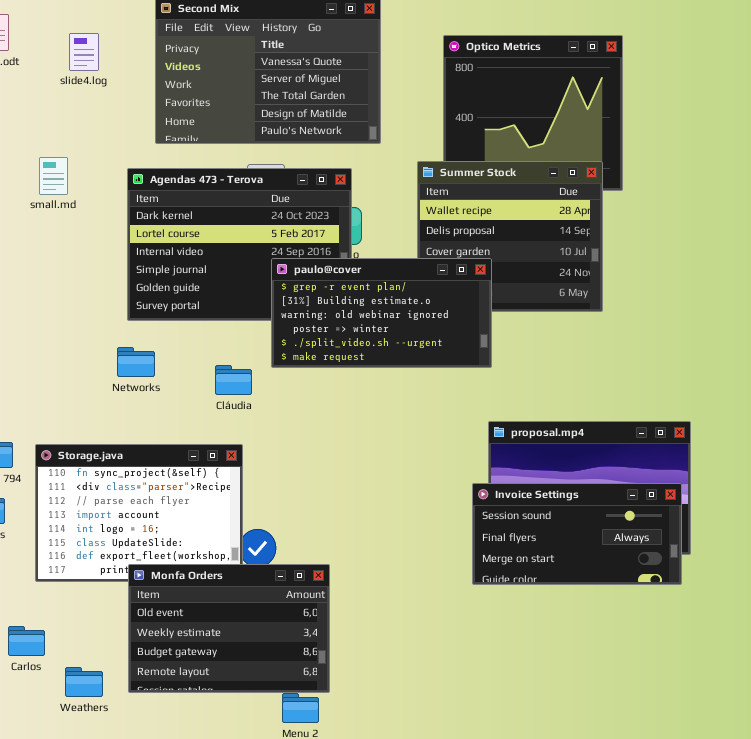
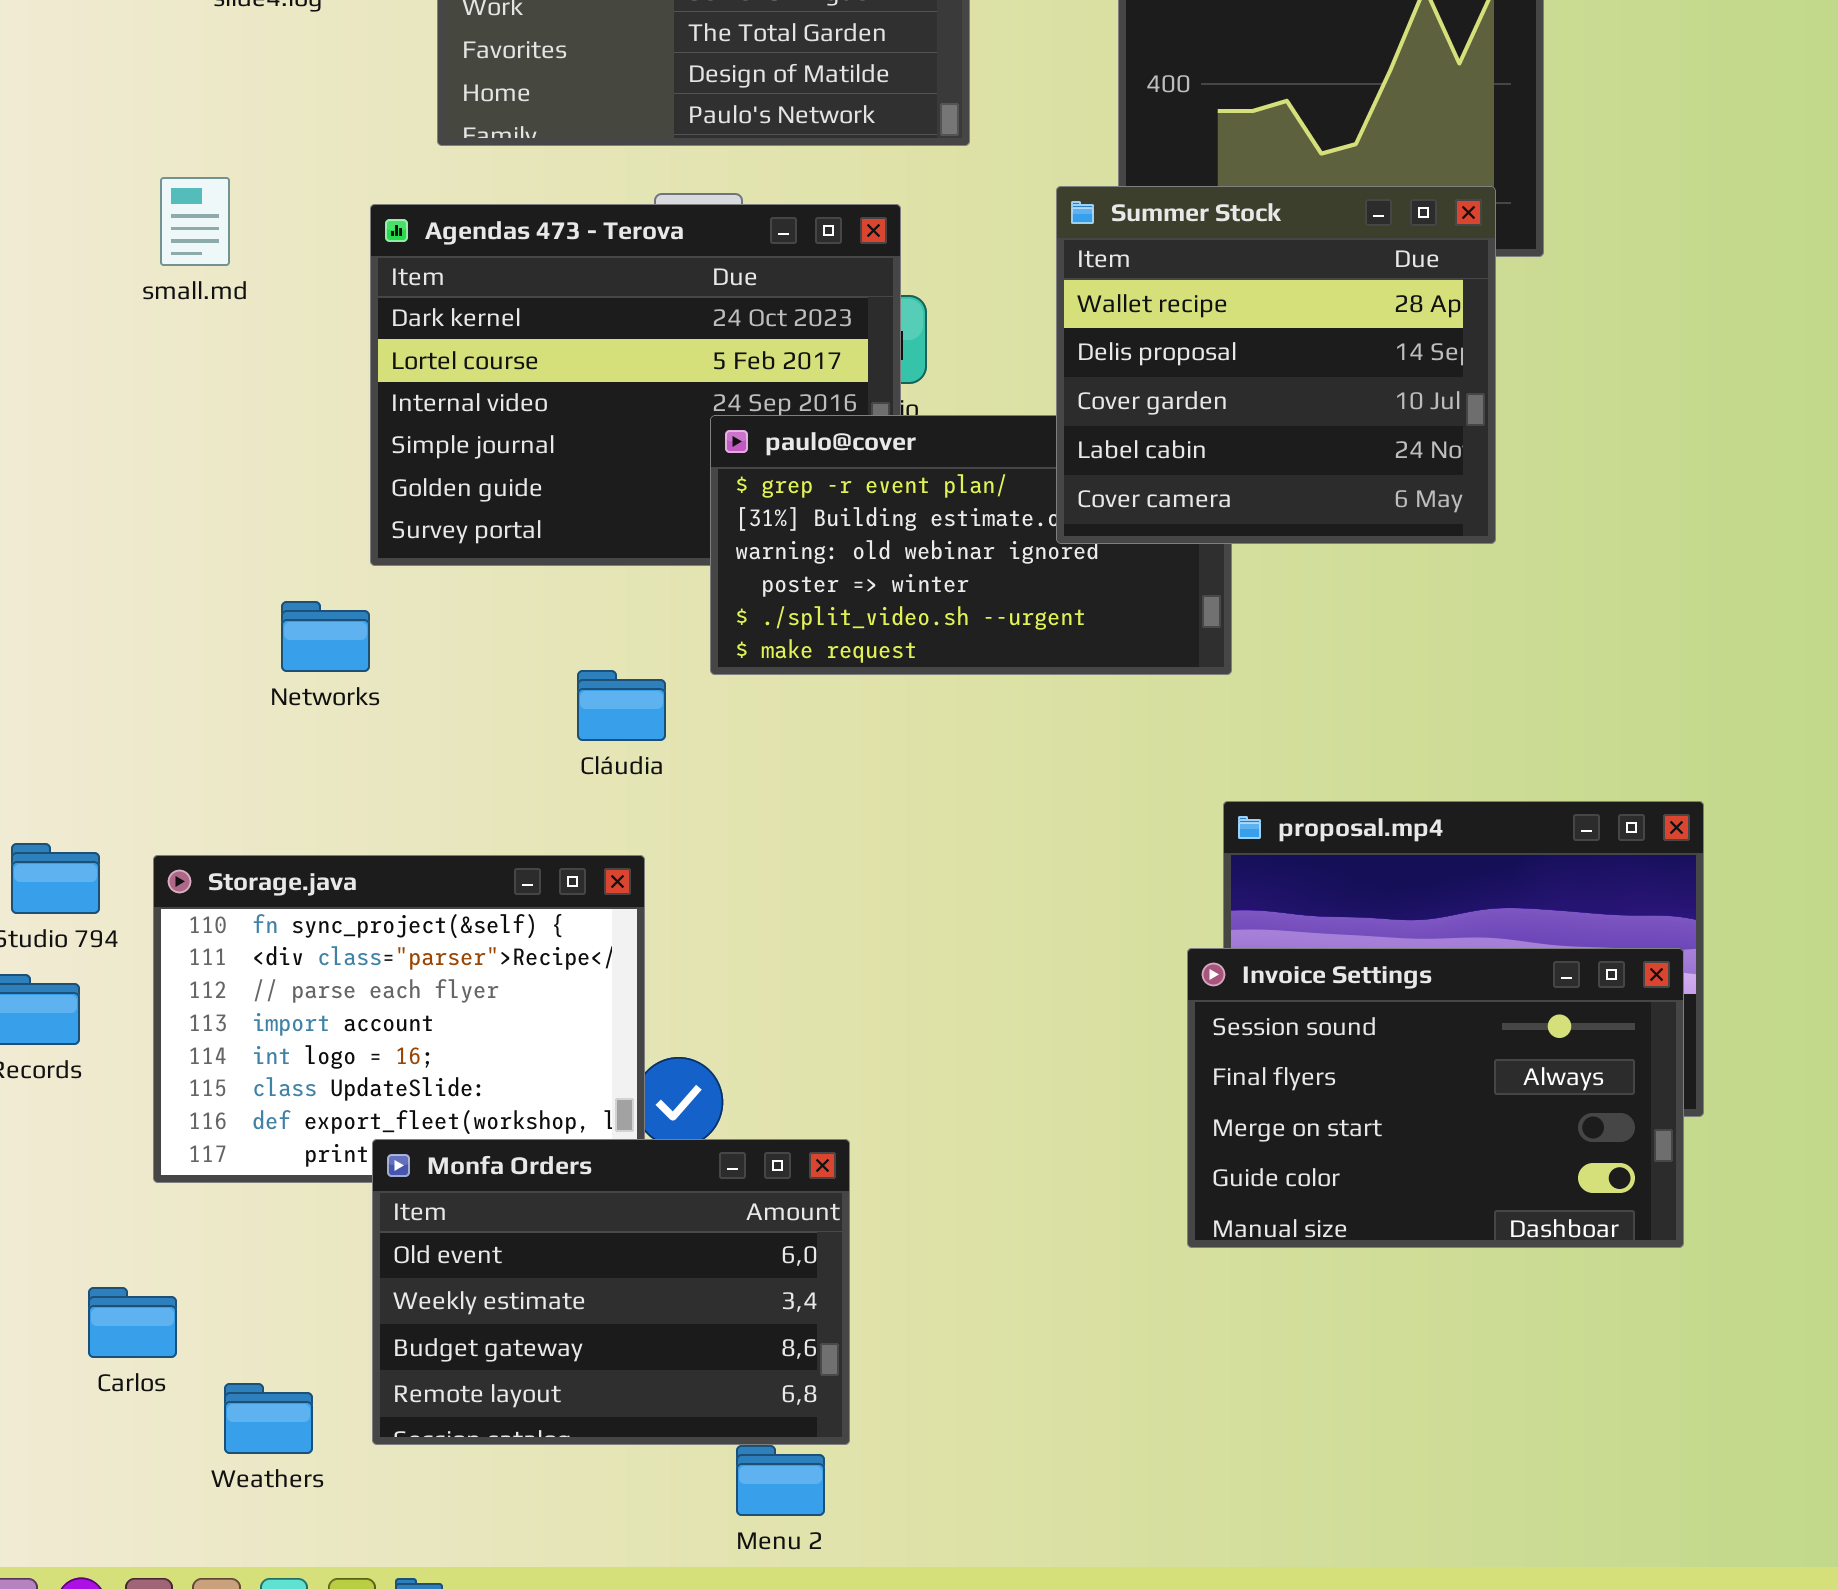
Summer Stock: [417,161,603,312] -> [1056,186,1496,544], raised
Networks: [117,347,155,377] -> [281,601,370,672], moved
Invoice Settings: [472,483,682,585] -> [1187,948,1684,1248], resized

